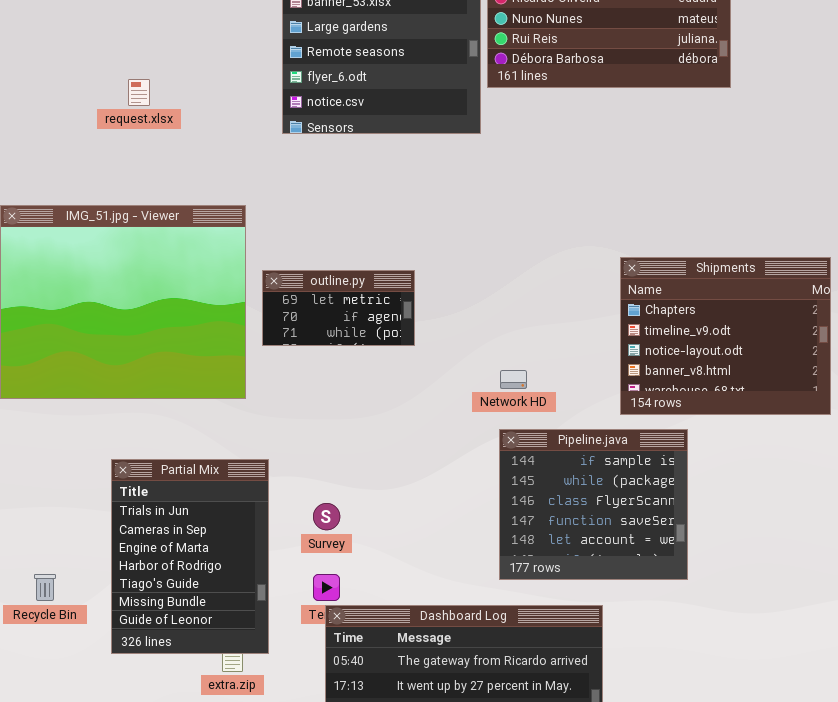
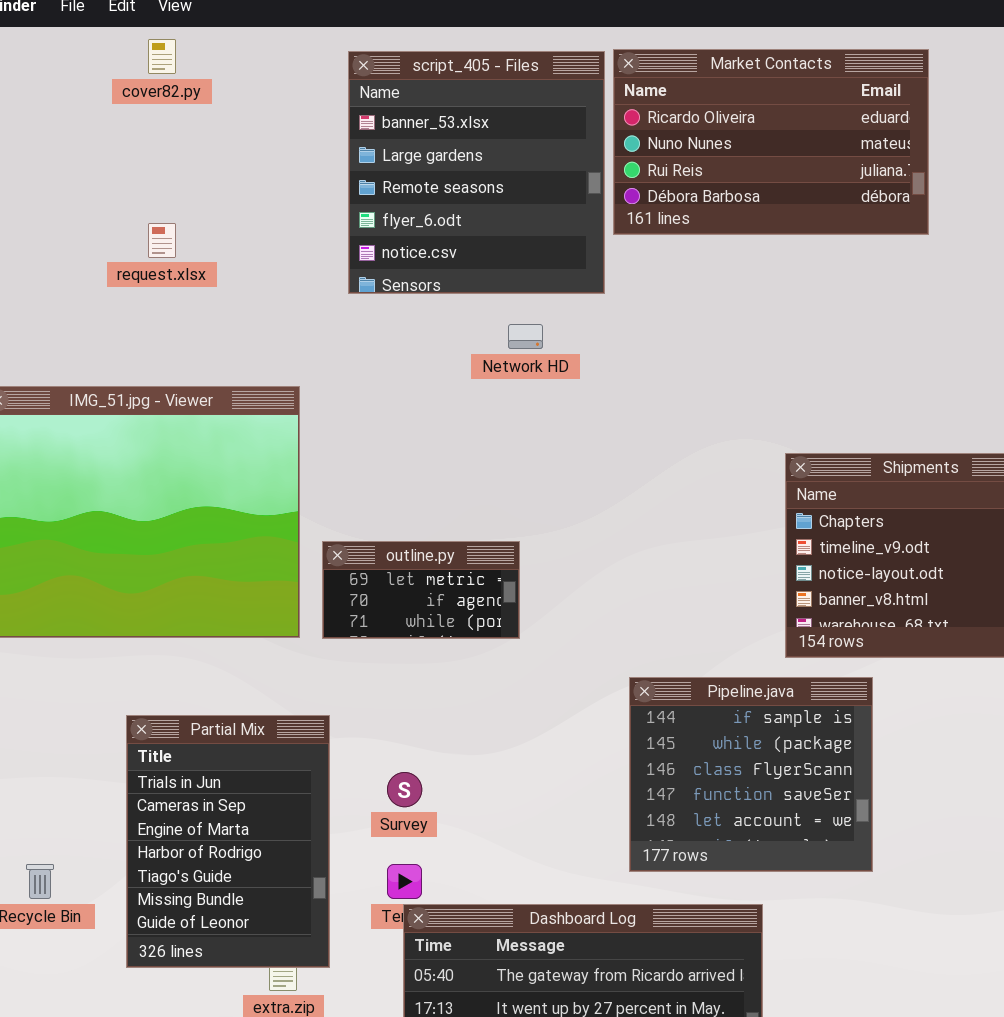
outline.py: [262,270,415,346] -> [322,541,520,639], moved
Network HD: [500,370,527,389] -> [508,324,543,349], moved

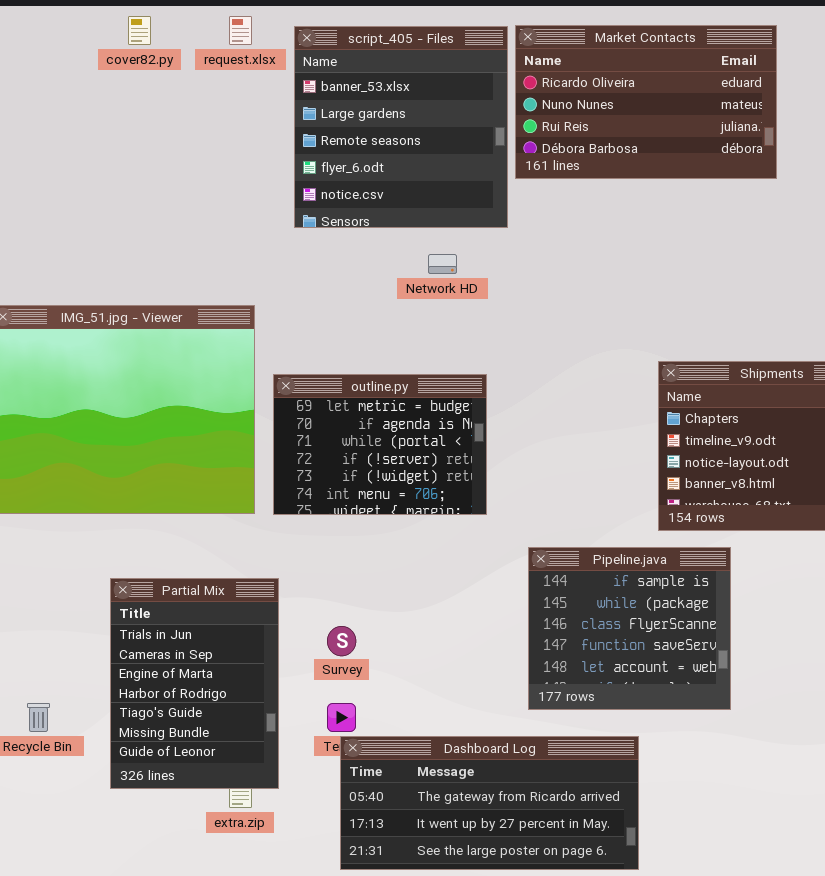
request.xlsx: [148,223,176,258] -> [229,16,252,45], moved
outline.py: [322,541,520,639] -> [273,374,487,515], resized

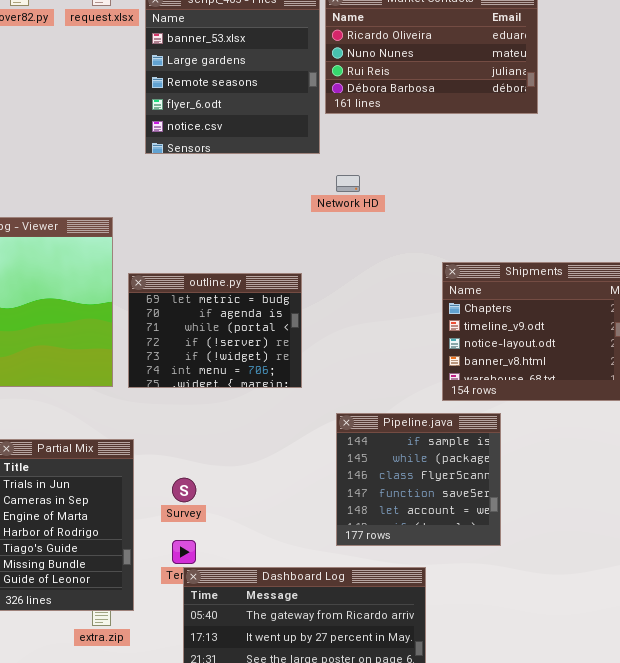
Network HD: [428,254,457,274] -> [336,175,360,192], moved

